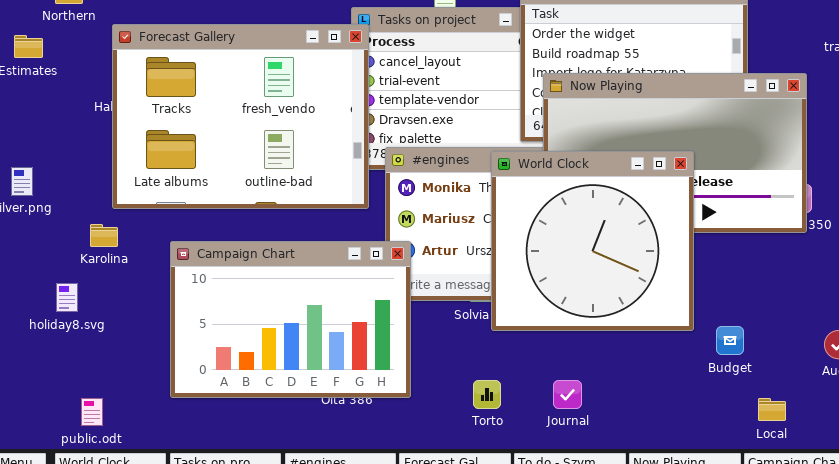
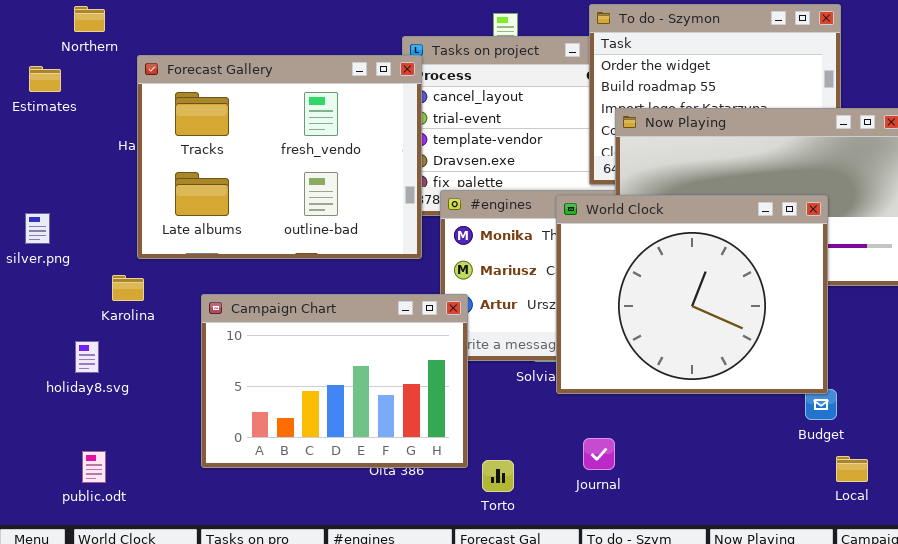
World Clock: [491,151,694,331] -> [556,195,828,394], resized
Torto: [473,380,501,409] -> [482,460,514,492], moved
Journal: [553,380,582,409] -> [583,438,615,470], moved
public.odt: [81,398,103,426] -> [82,451,106,483], moved
Local: [758,398,786,421] -> [836,456,868,482], moved

